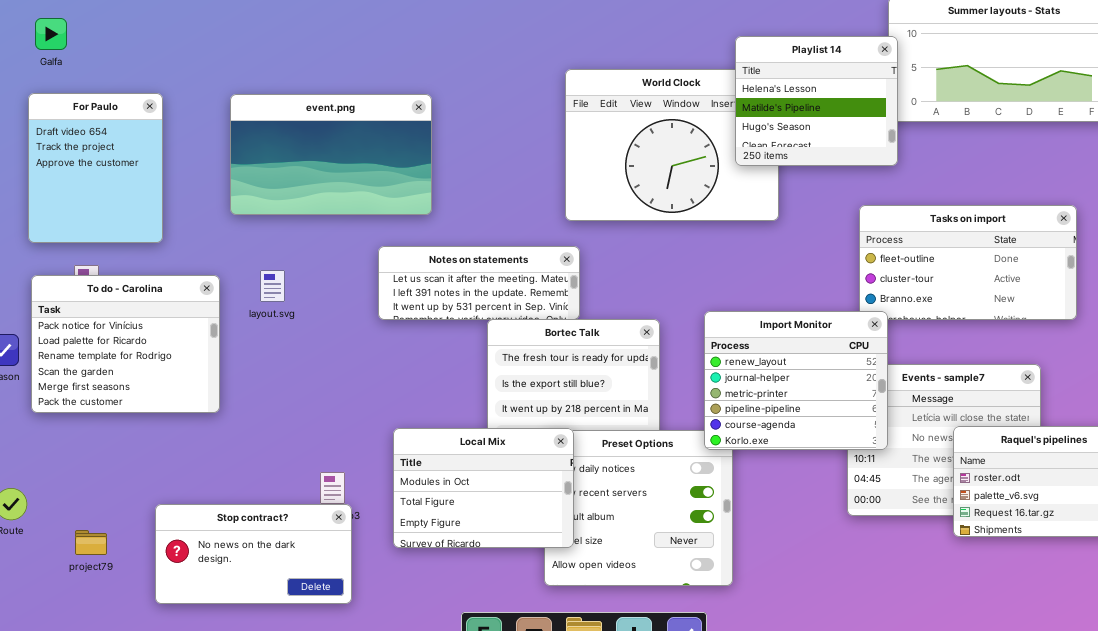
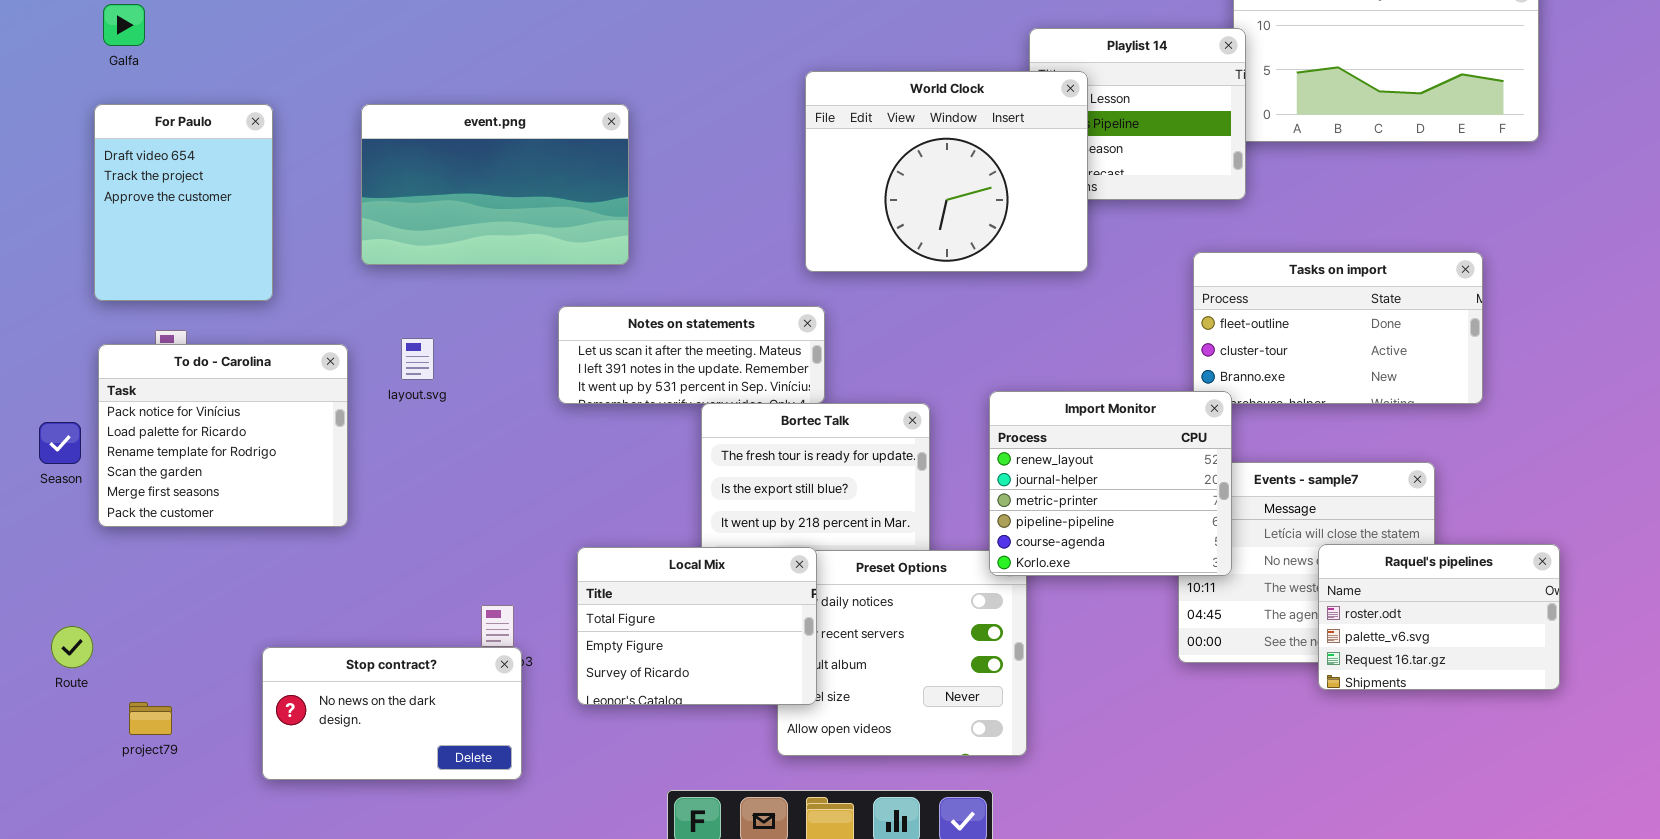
World Clock: [565,69,779,221] -> [805,71,1088,272], raised
Local Mix: [393,428,574,548] -> [577,547,817,705], scrolled down 1 row
project79: [75,530,107,555] -> [129,702,172,735], moved

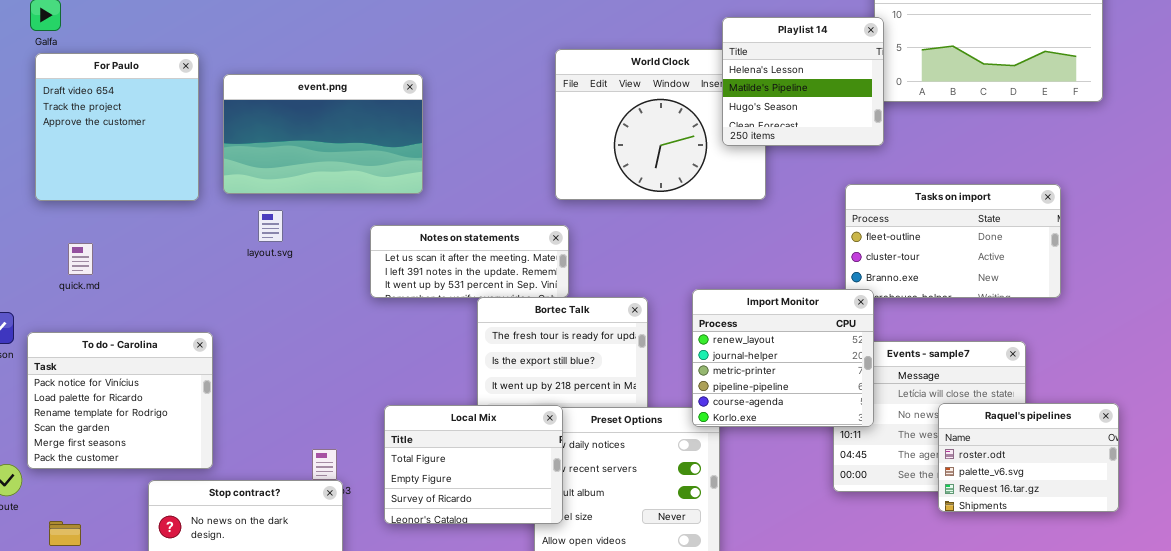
Playlist 14: [1029,28,1246,200] -> [722,17,884,146], raised
For Paulo: [94,104,273,301] -> [35,53,199,201], moved, resized
layout.svg: [401,338,434,380] -> [258,210,283,242], moved
To do - Carolina: [98,344,348,527] -> [27,332,213,469], moved

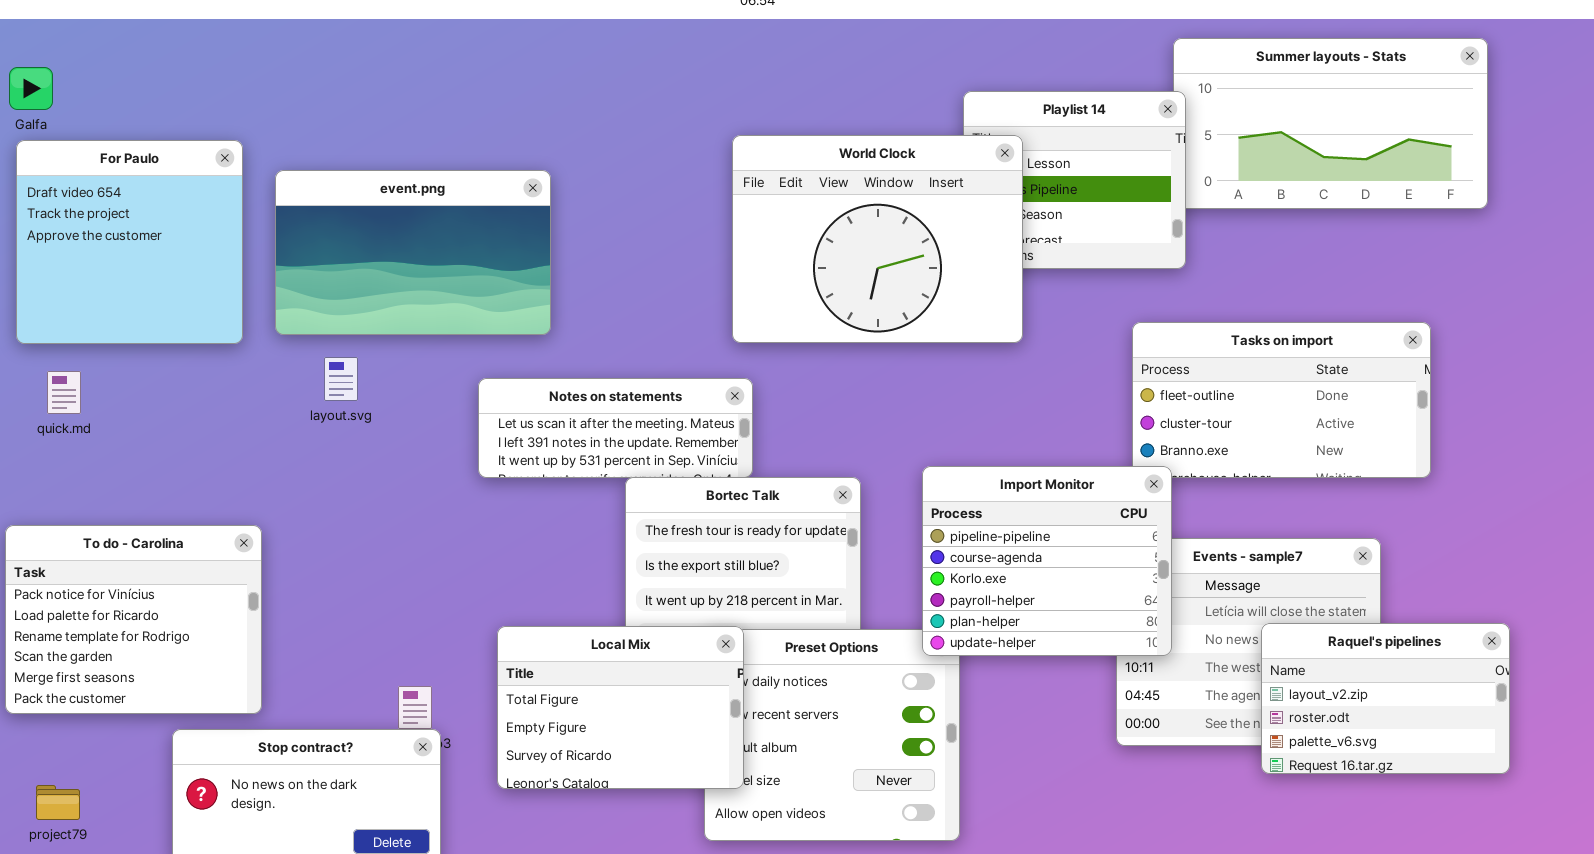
World Clock: [555,49,766,200] -> [732,135,1023,343], raised
quick.md: [68,243,93,275] -> [47,371,81,414], moved
Import Monitor: [692,289,874,427] -> [922,466,1172,656], scrolled down 3 rows
Raquel's pipelines: [938,403,1119,512] -> [1261,623,1510,774], scrolled up 1 row

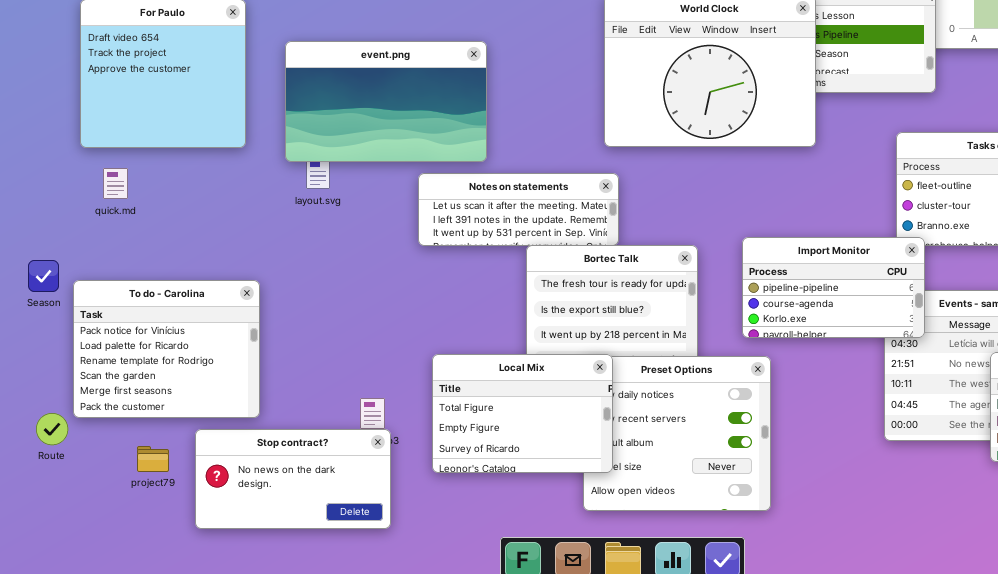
event.png: [275,170,551,335] -> [285,41,487,162], moved
Import Monitor: [922,466,1172,656] -> [742,237,925,338], resized
project79: [36,785,80,820] -> [137,446,169,472], moved

